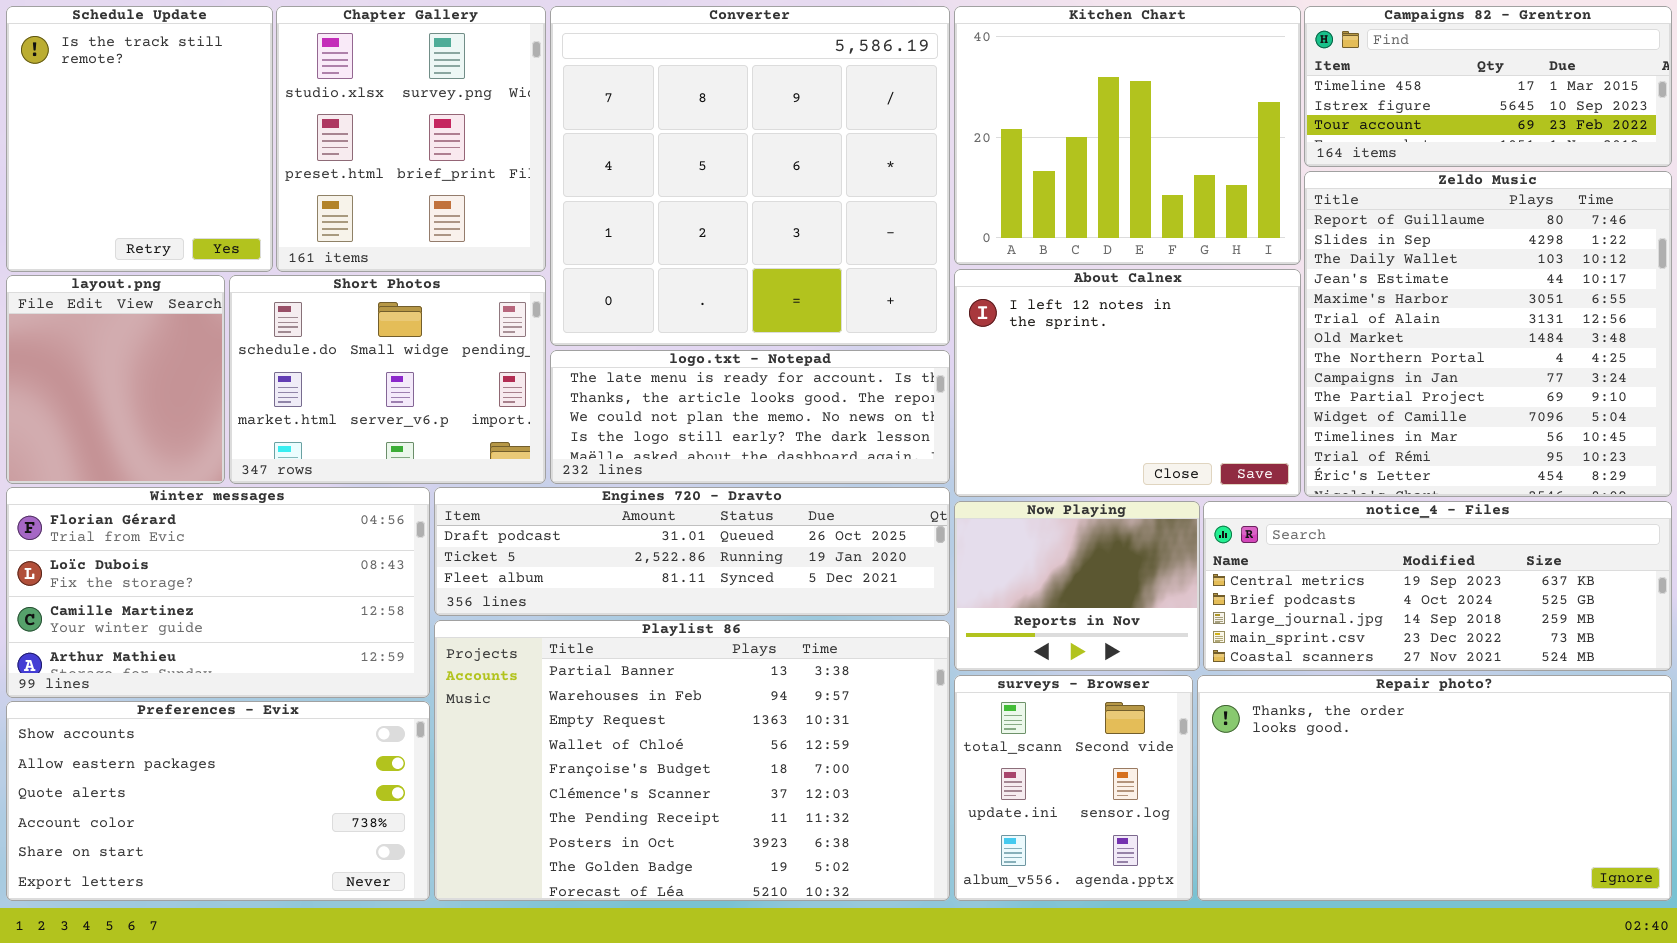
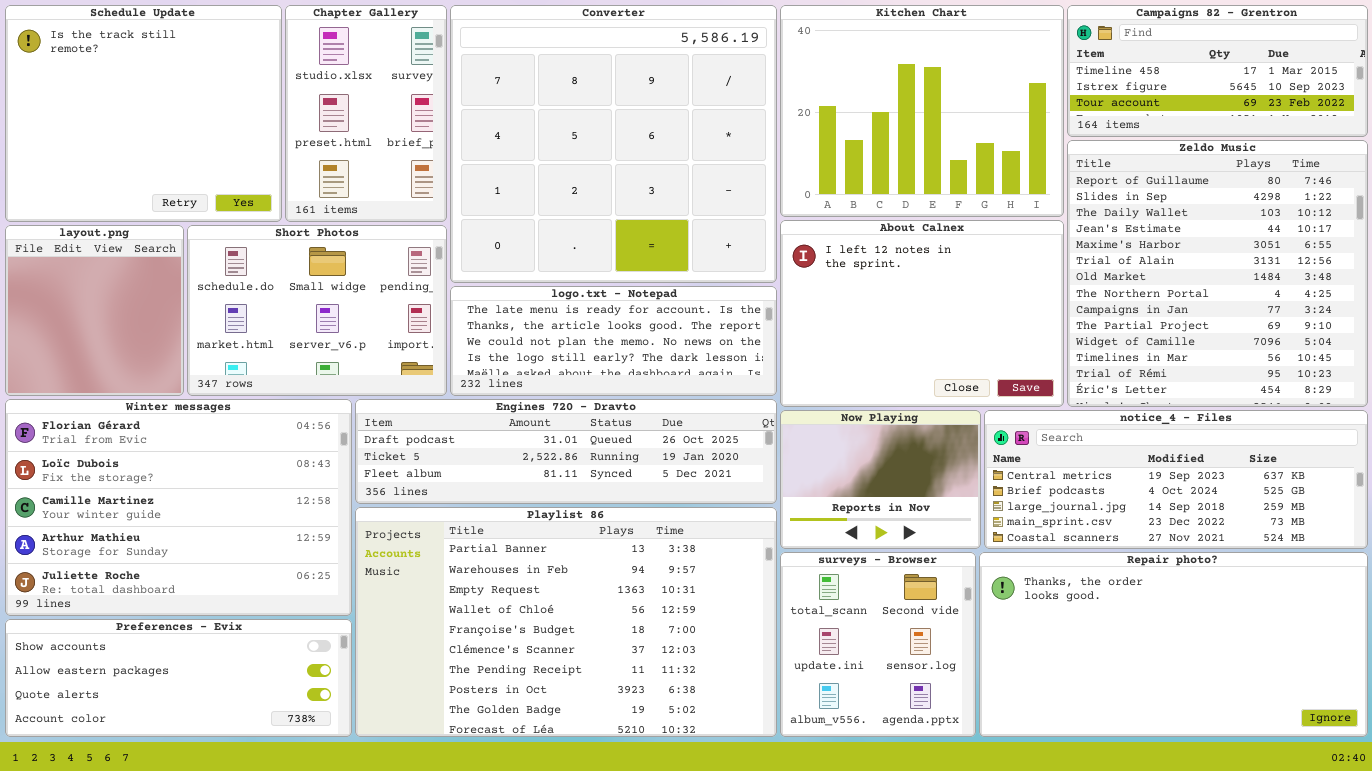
Schedule Update: [6,6,273,272] -> [5,5,282,222], resized
Chapter Gallery: [276,6,546,272] -> [285,5,447,222], resized
Winter messages: [6,487,430,698] -> [5,399,352,616], resized
Preferences - Evix: [6,701,430,901] -> [5,619,352,737], resized

